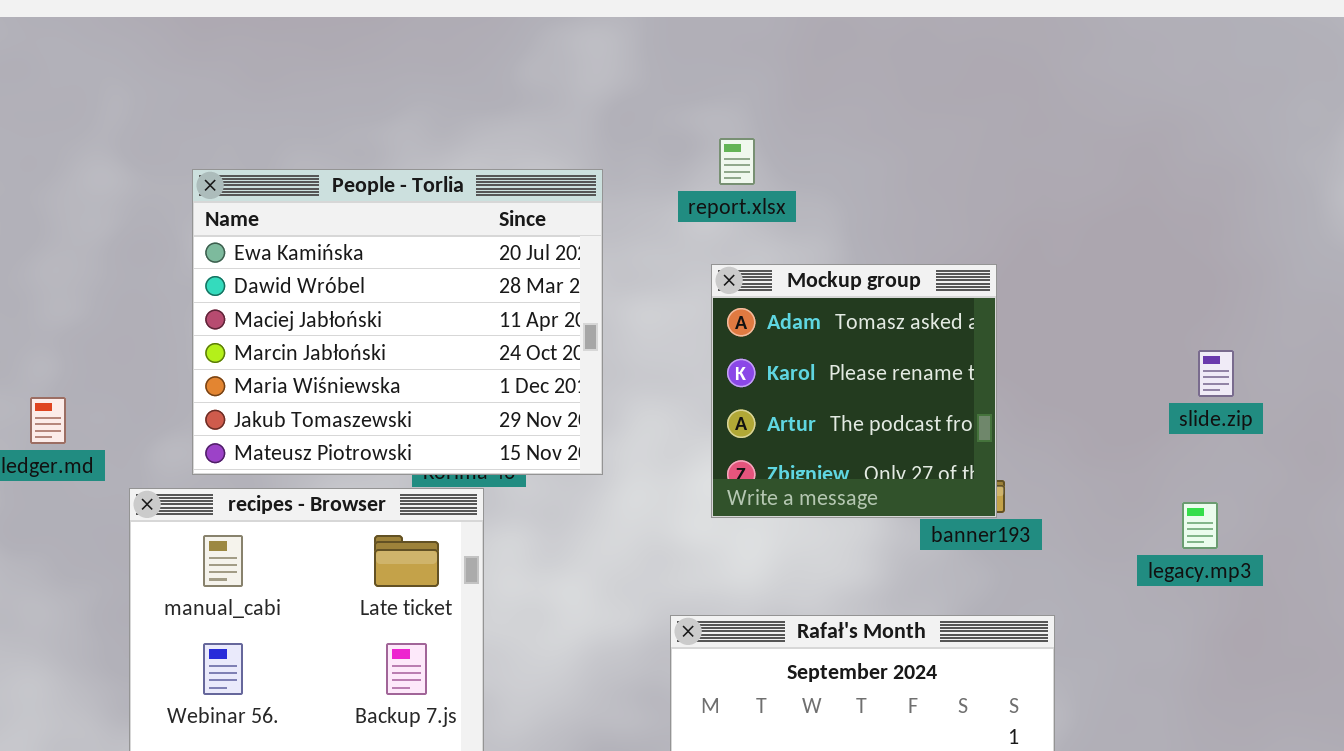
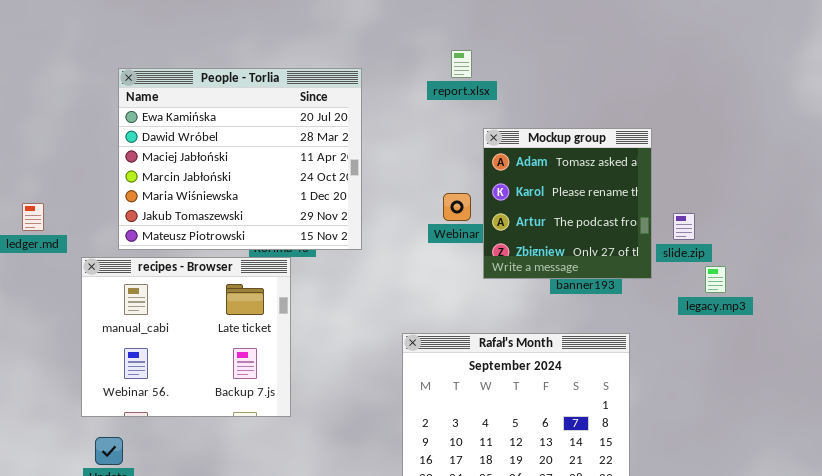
report.xlsx: [719,138,755,185] -> [451,50,472,78], moved
Mockup group: [711,264,997,518] -> [483,128,652,279], moved
slide.zip: [1198,350,1234,397] -> [673,213,695,240], moved

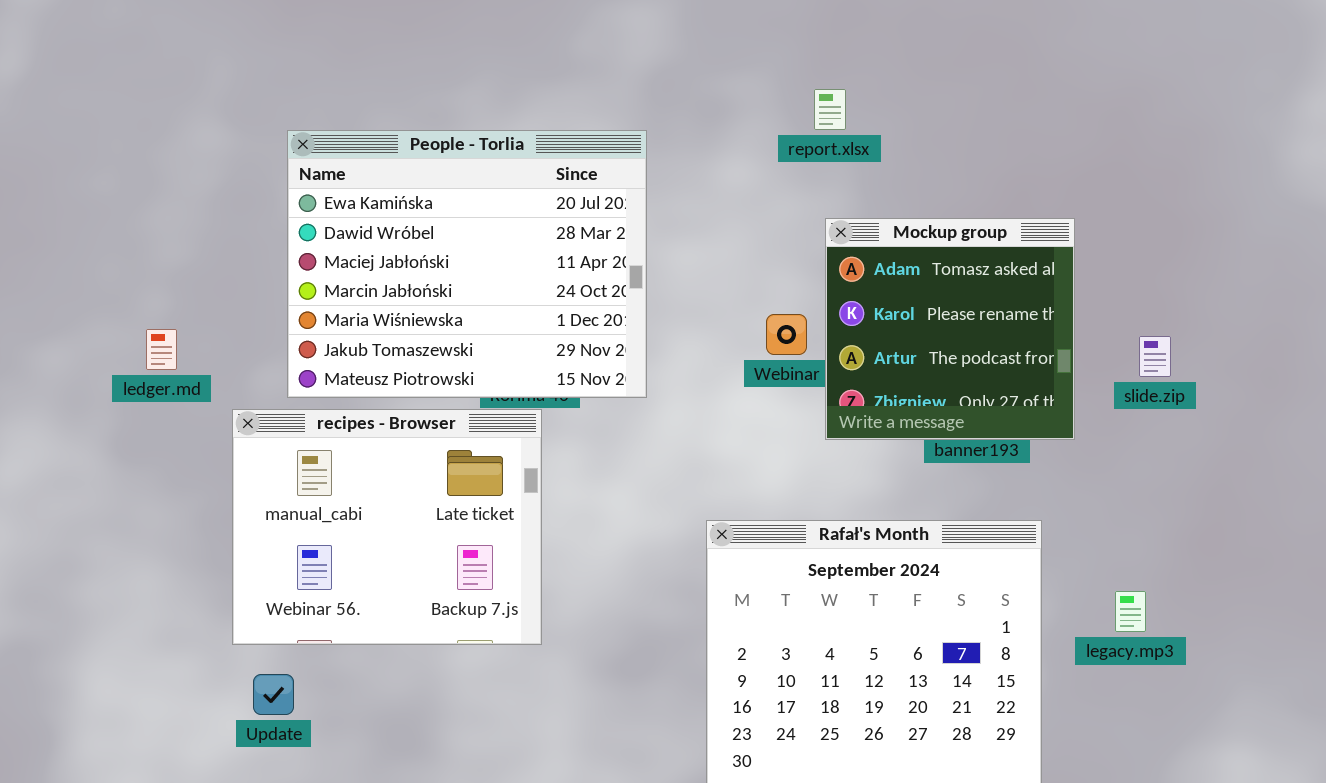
report.xlsx: [451,50,472,78] -> [814,89,846,130], moved
slide.zip: [673,213,695,240] -> [1139,336,1171,377], moved
legacy.mp3: [705,266,726,293] -> [1115,591,1146,632], moved

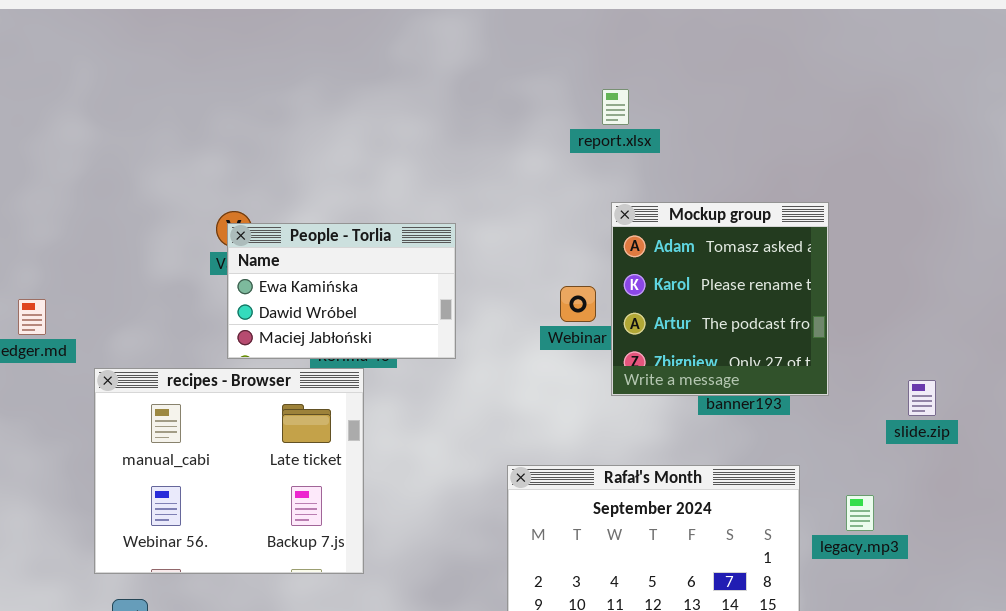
People - Torlia: [287,130,647,398] -> [227,223,456,359], resized
slide.zip: [1139,336,1171,377] -> [908,380,936,416], moved
legacy.mp3: [1115,591,1146,632] -> [846,495,874,531], moved

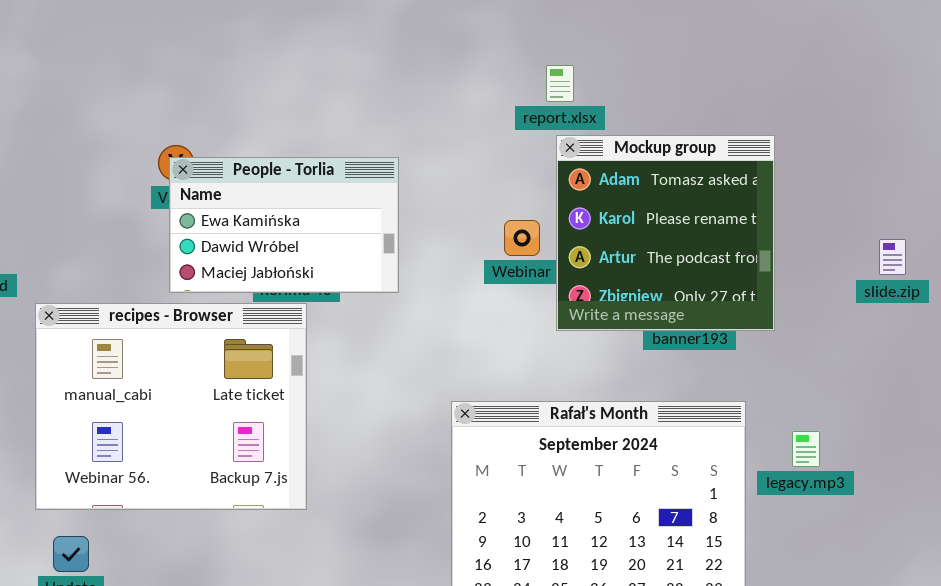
report.xlsx: [602,89,629,125] -> [546,65,574,102], moved
slide.zip: [908,380,936,416] -> [879,239,906,275], moved

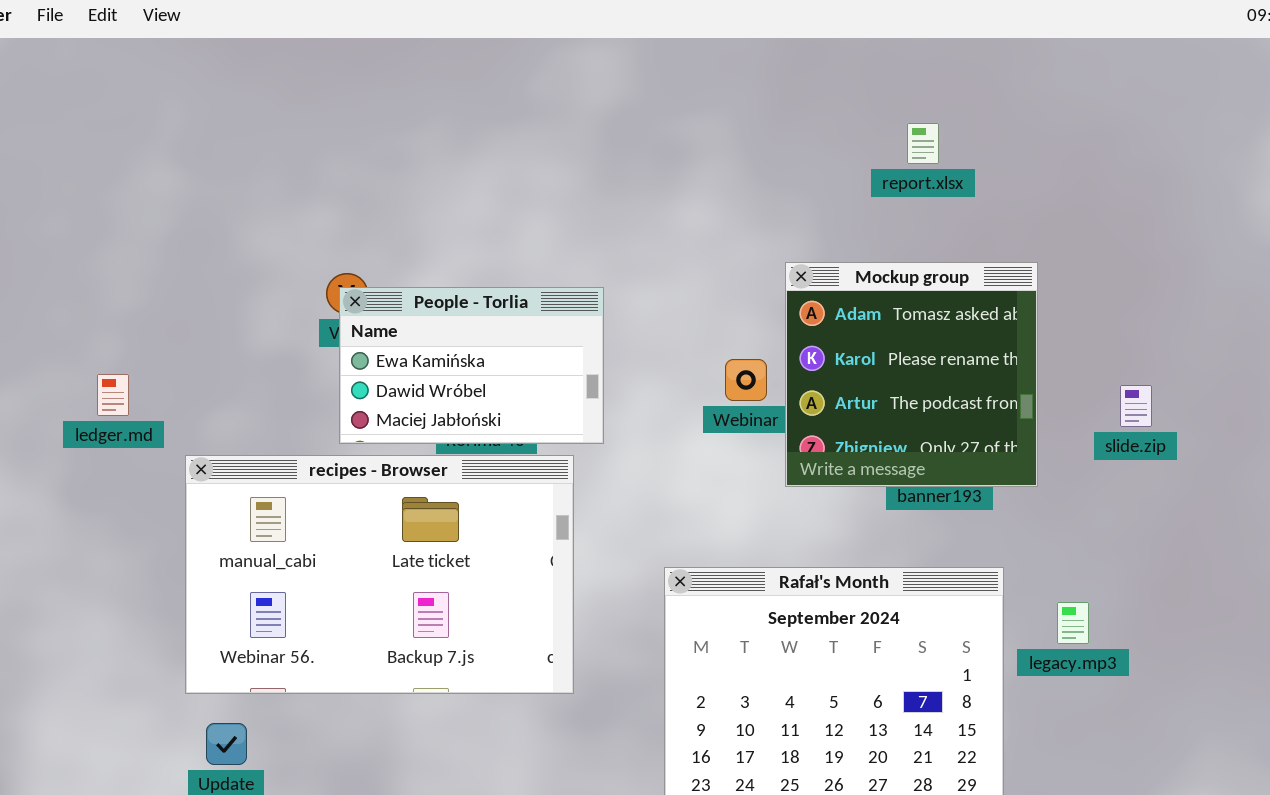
report.xlsx: [546,65,574,102] -> [907,123,939,164], moved
slide.zip: [879,239,906,275] -> [1120,385,1152,427], moved
recipes - Browser: [35,303,307,510] -> [185,455,574,694], resized

